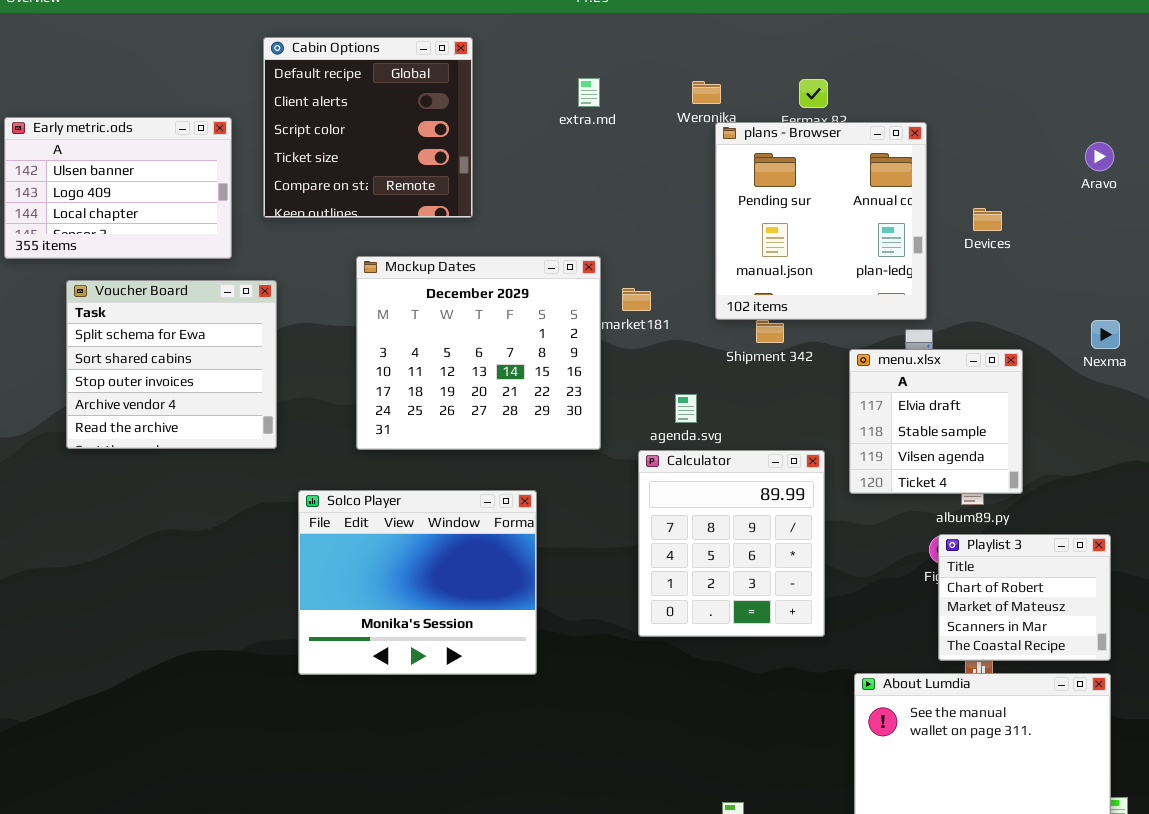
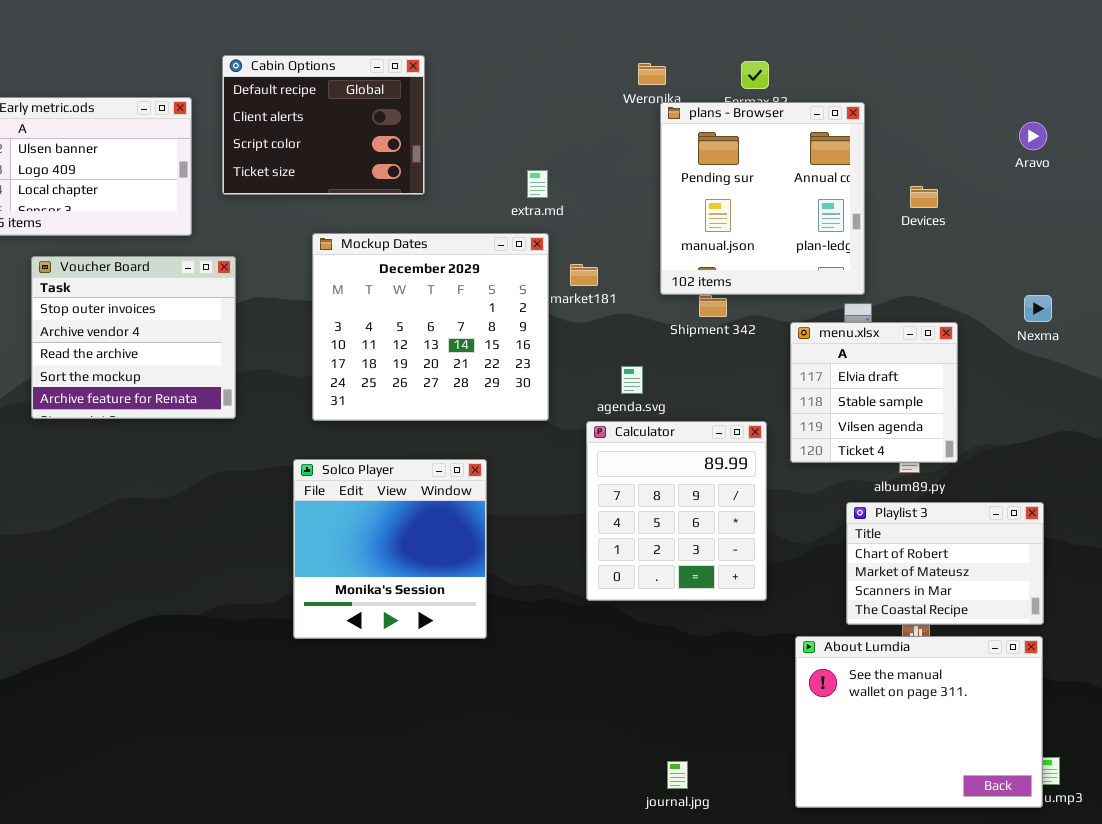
Cabin Options: [263,37,473,218] -> [222,55,425,195], resized
extra.md: [578,78,600,107] -> [527,170,548,198], moved
Voucher Board: [66,280,277,449] -> [31,256,236,419], scrolled down 2 rows
Solco Player: [298,490,537,675] -> [293,459,487,639], resized
Playlist 3: [938,534,1111,661] -> [846,502,1044,625], resized

